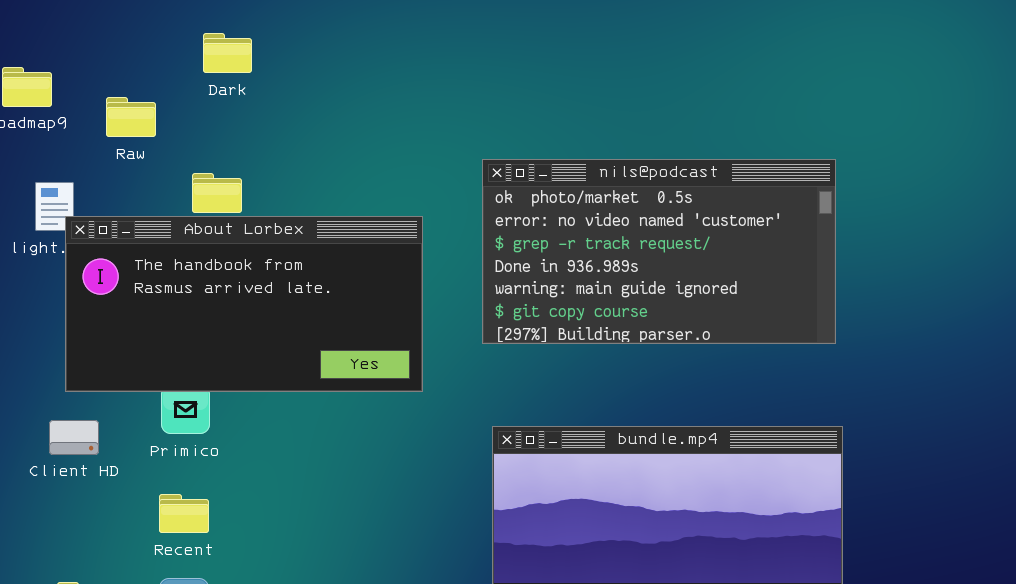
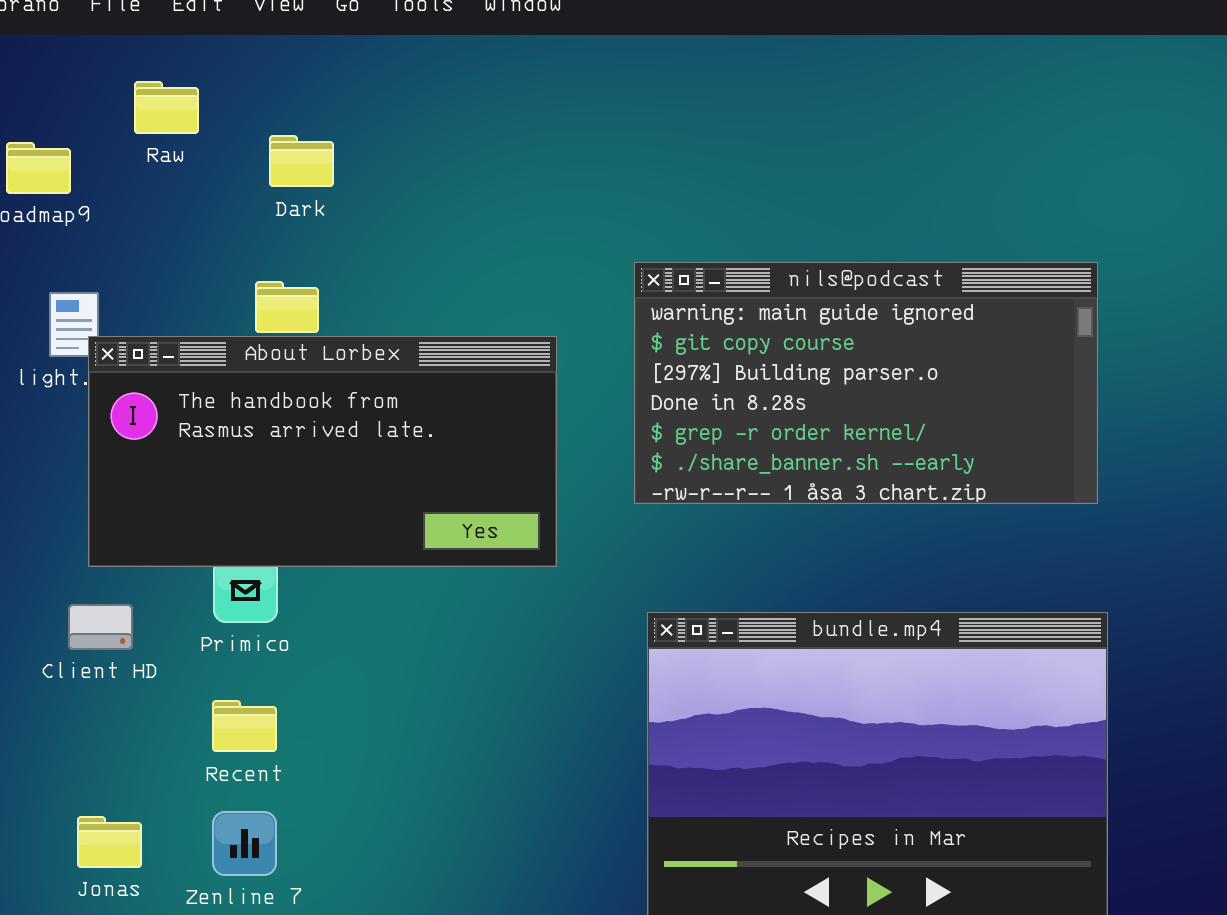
Dark: [203,33,252,73] -> [269,135,334,187], moved
Raw: [106,97,156,137] -> [134,81,199,134], moved
nils@podcast: [482,159,836,344] -> [634,262,1098,504], scrolled down 4 rows

